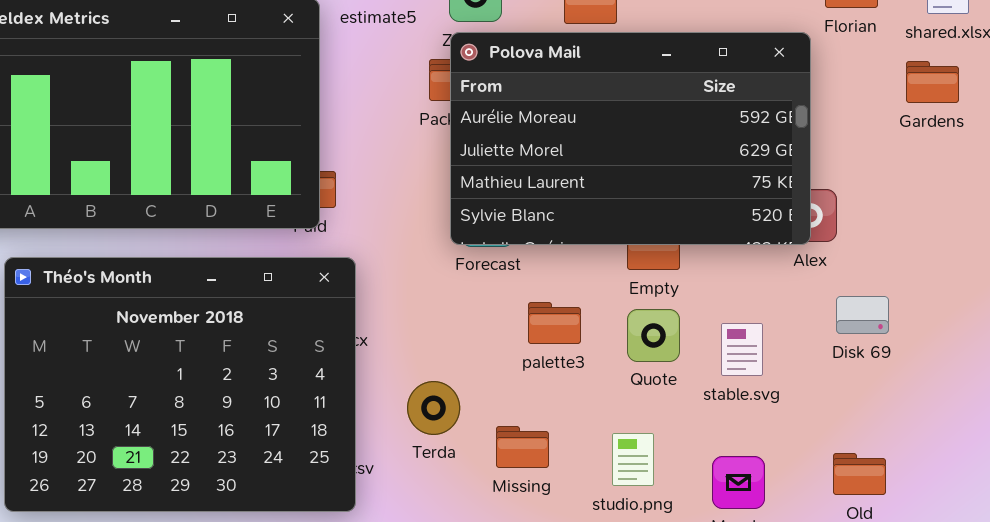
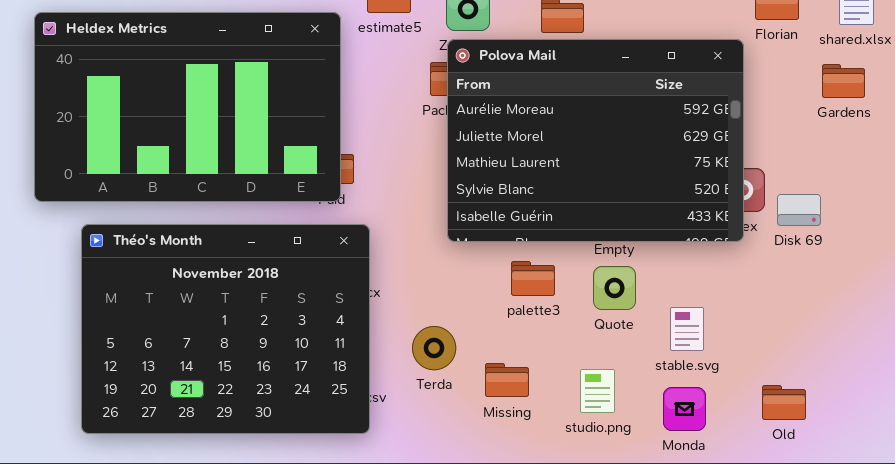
Polova Mail: [450,32,811,245] -> [447,39,744,242], resized
Disk 69: [836,296,889,334] -> [777,194,821,226], moved
stable.svg: [721,323,763,376] -> [670,307,704,351], moved

